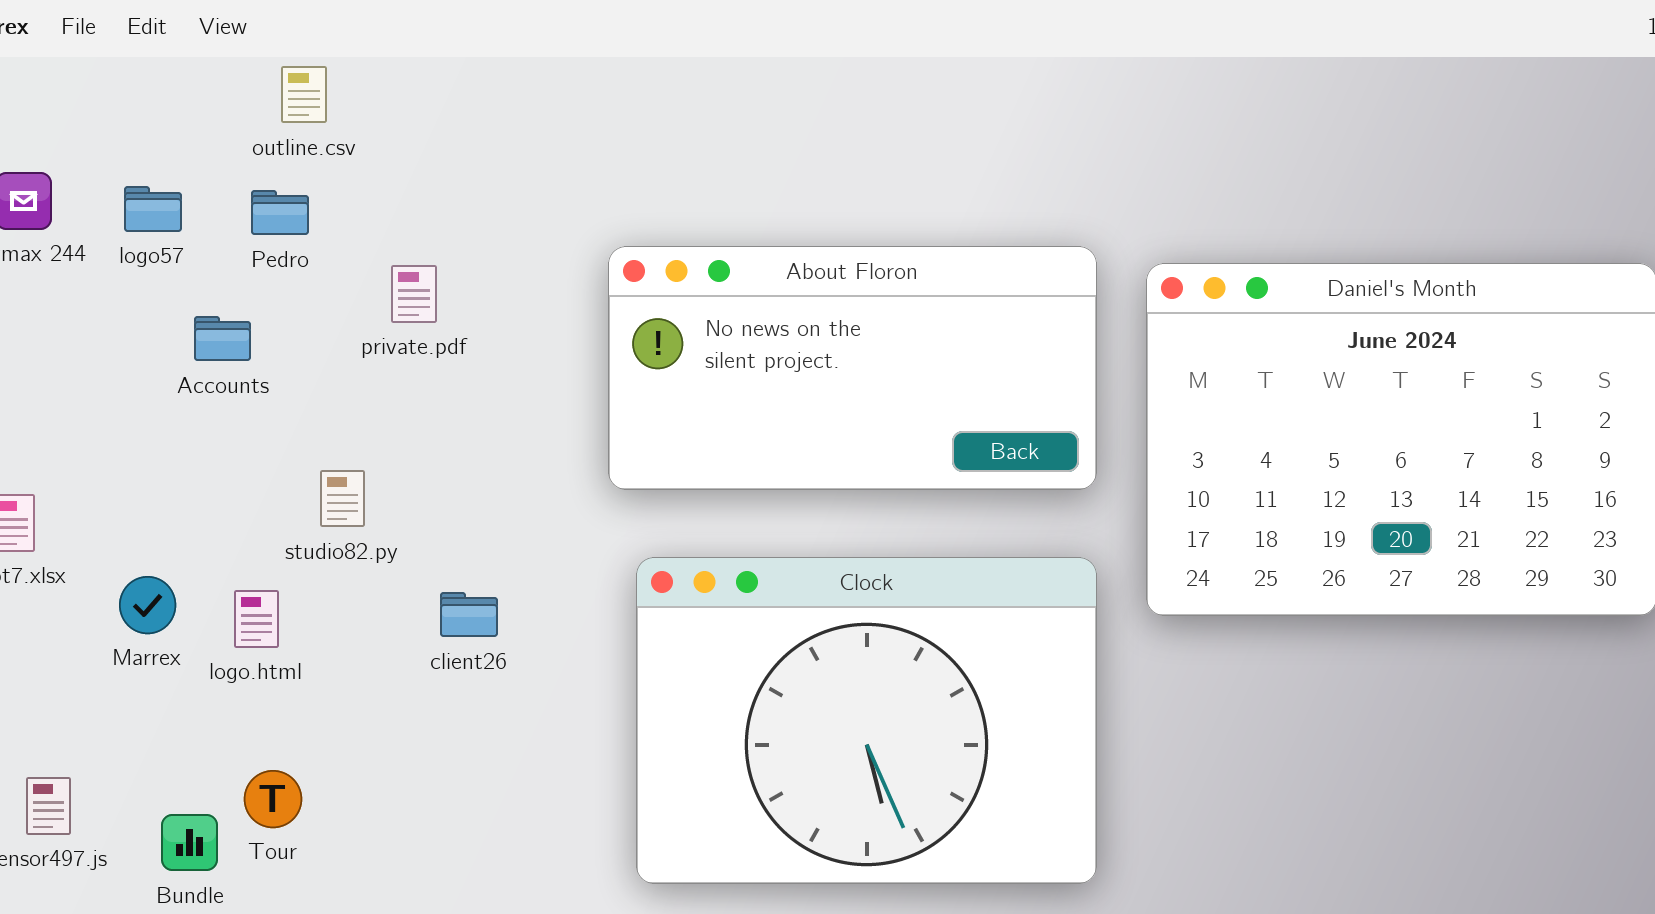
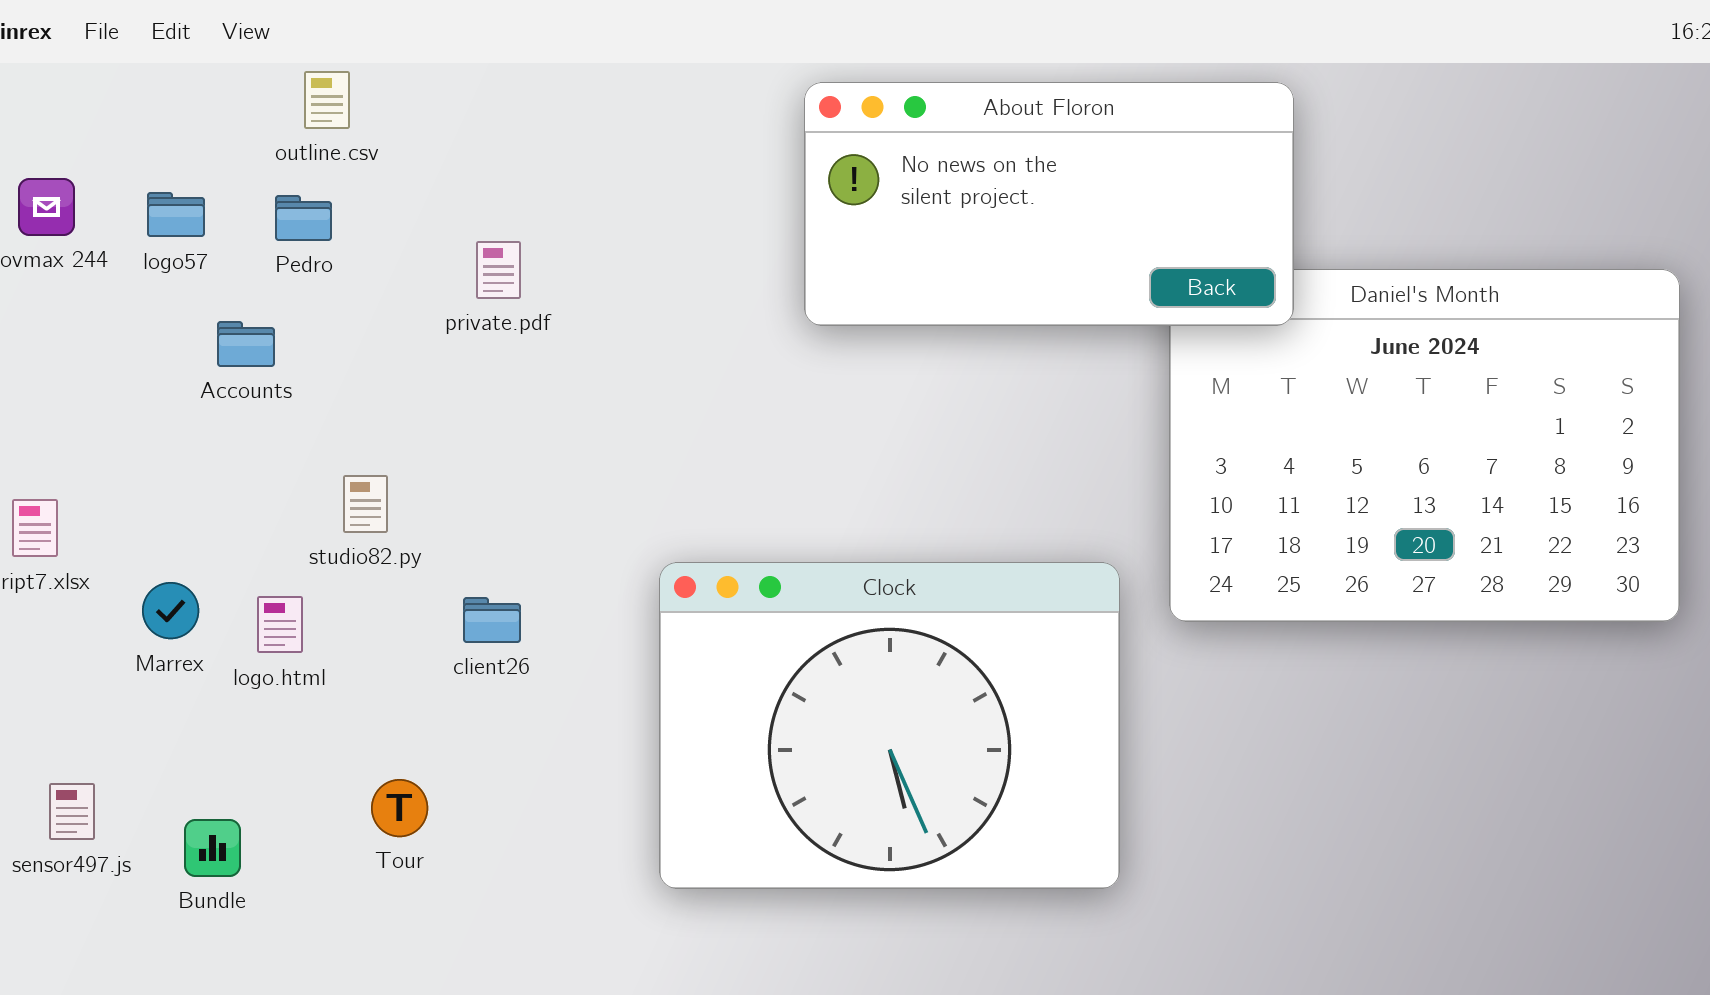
About Floron: [608,246,1097,490] -> [804,82,1294,326], moved
private.pdf: [391,265,437,323] -> [476,241,521,299], moved
Tour: [244,770,302,828] -> [371,779,428,837], moved

